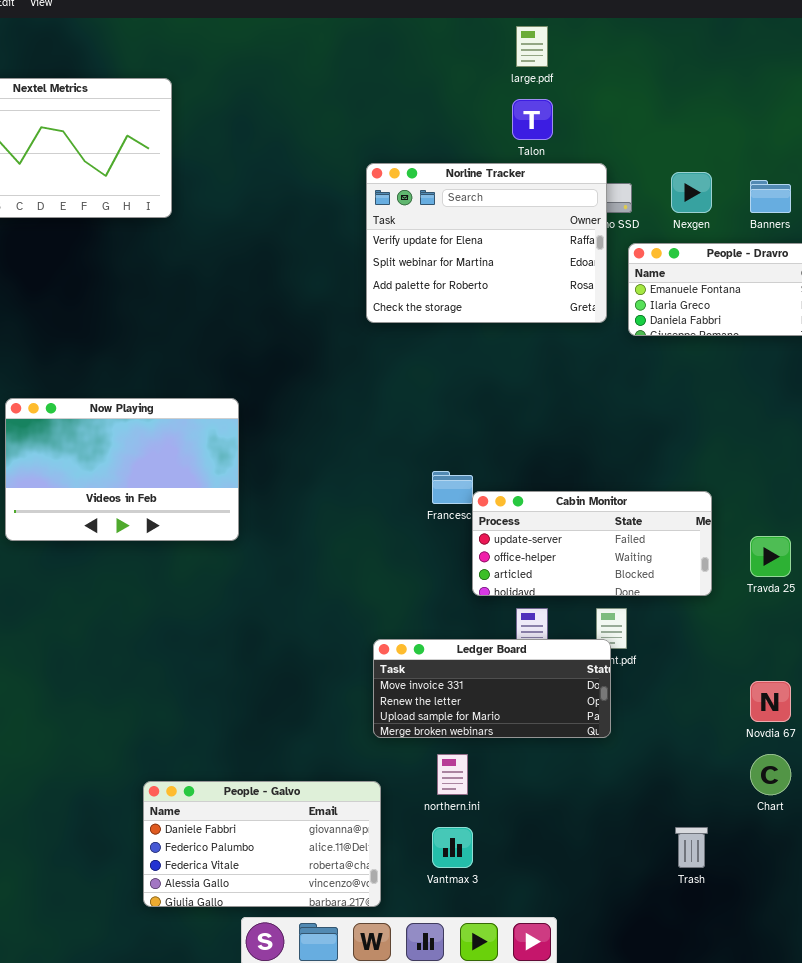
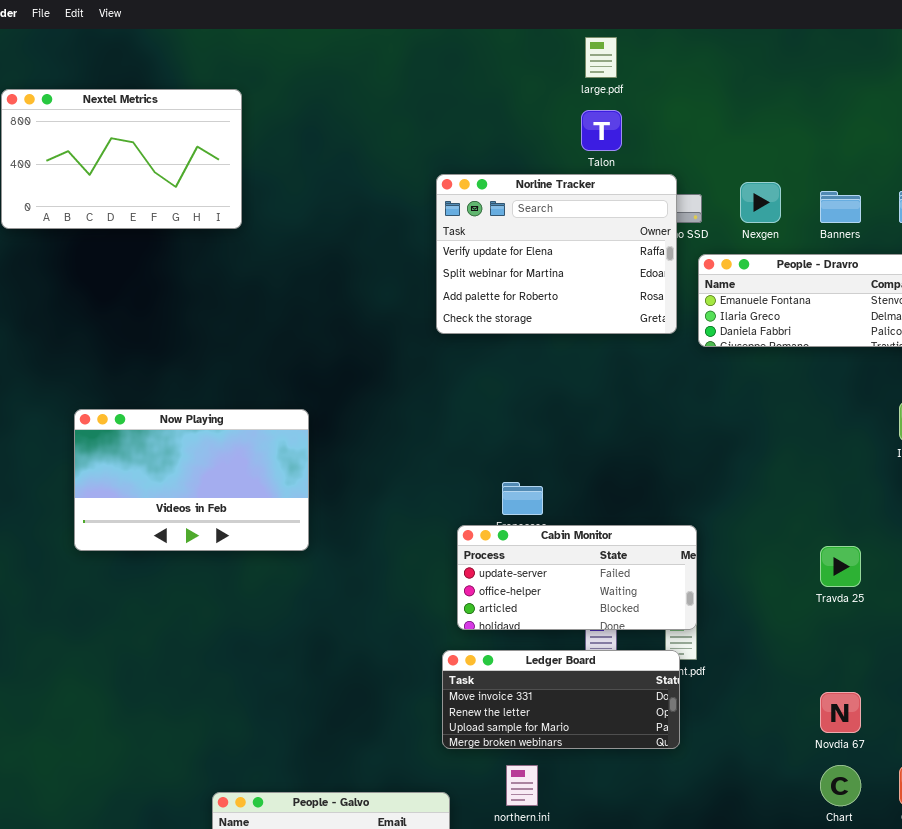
Cabin Monitor: [472,491,712,596] -> [457,525,697,630], moved

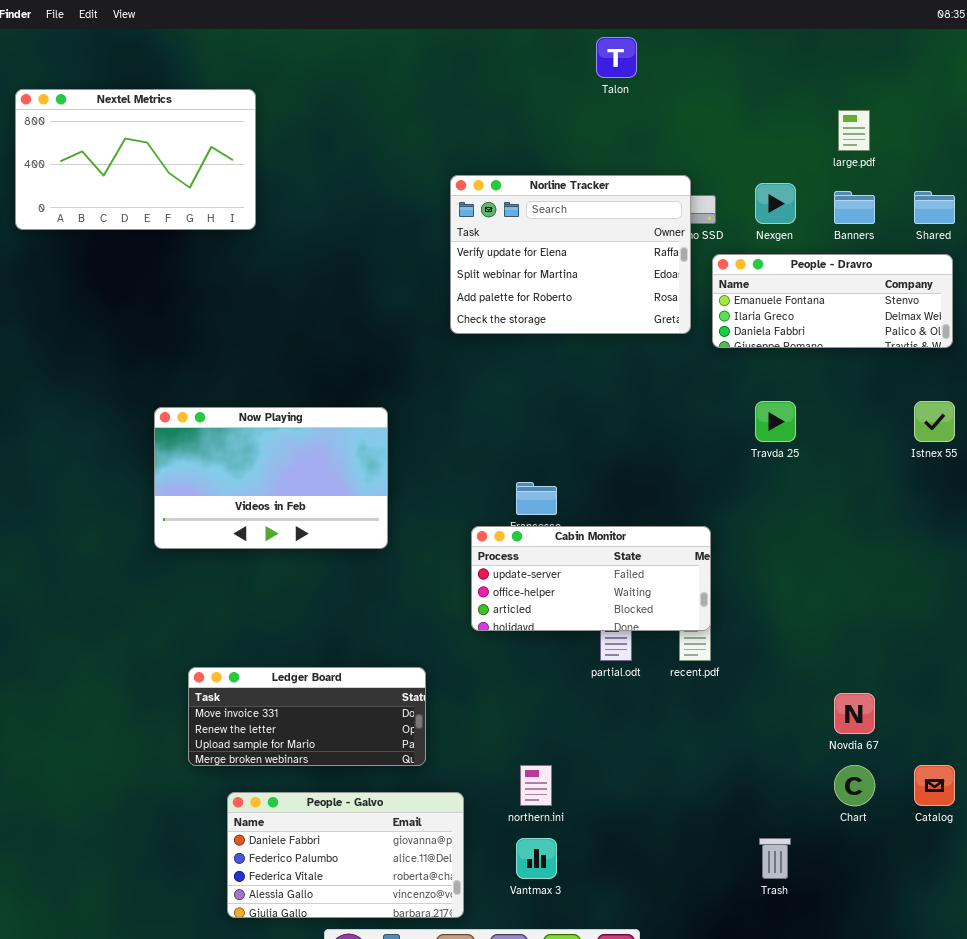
large.pdf: [585,37,617,78] -> [838,110,870,151], moved
Talon: [581,110,622,151] -> [596,37,637,78], moved
Now Playing: [74,409,309,551] -> [154,407,388,549], moved
Travda 25: [820,546,861,587] -> [755,401,796,442], moved
Ledger Board: [442,650,680,749] -> [188,667,426,766], moved

